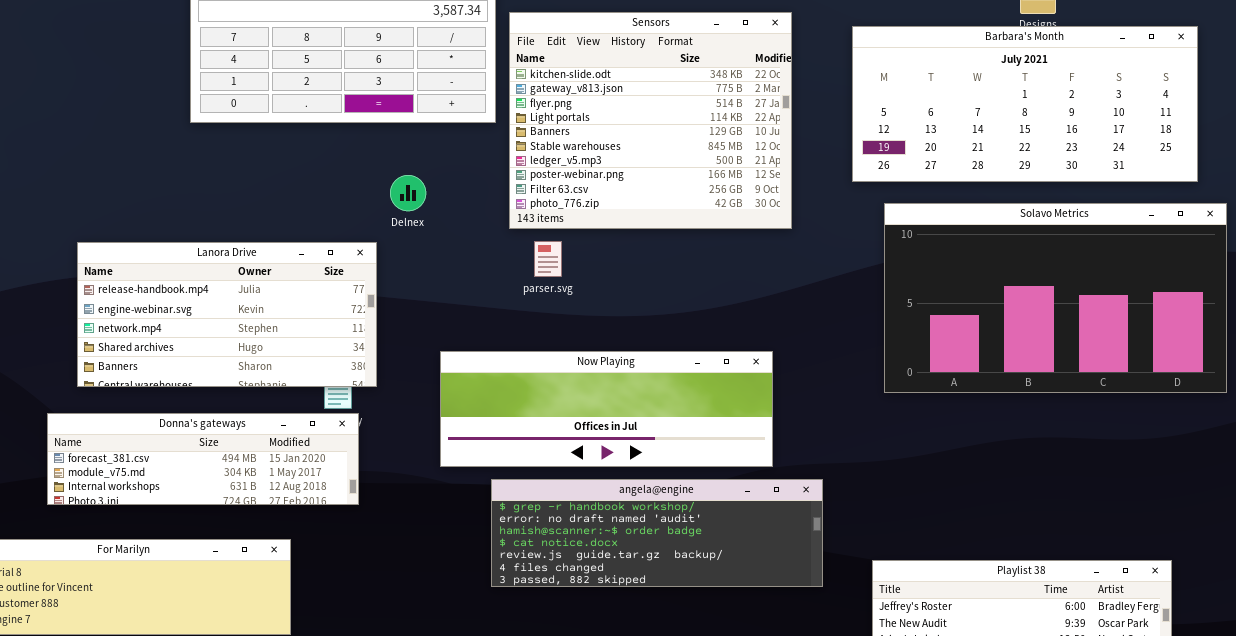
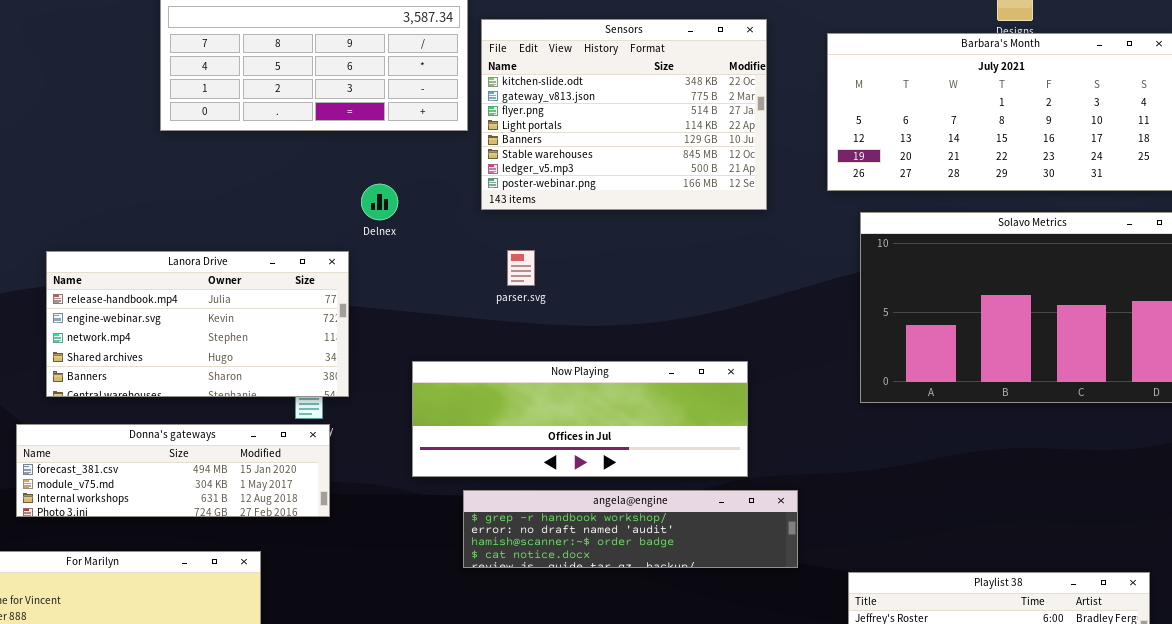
Sensors: [509,12,792,229] -> [481,19,767,210], resized
angela@engine: [491,479,823,587] -> [463,490,798,568], resized

